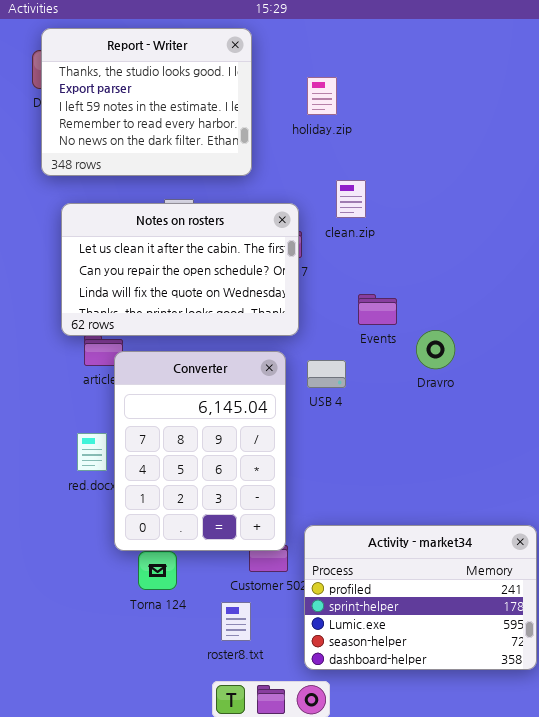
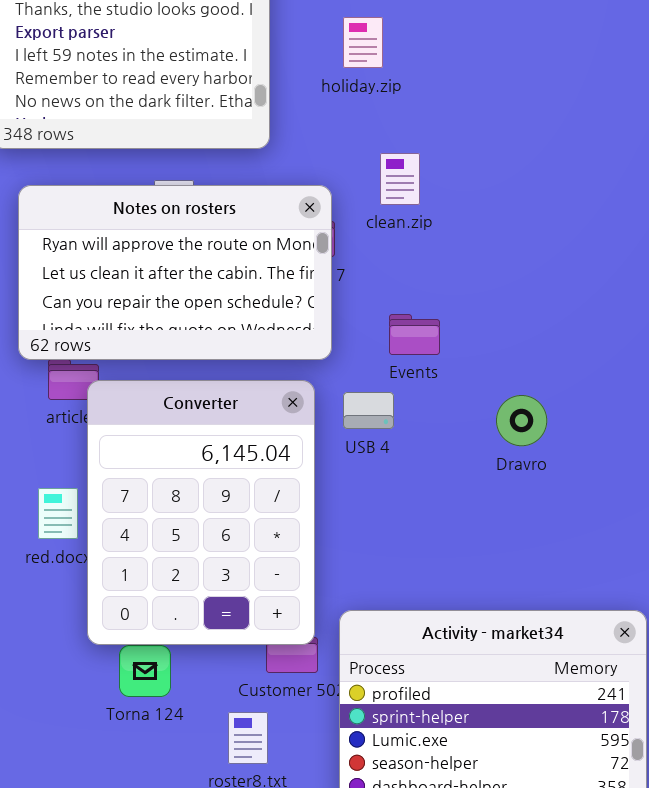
Notes on rosters: [61,203,299,336] -> [18,185,332,360], scrolled up 1 row
Events: [358,294,397,325] -> [389,314,440,355], moved
Dravro: [416,330,455,369] -> [496,395,547,446], moved

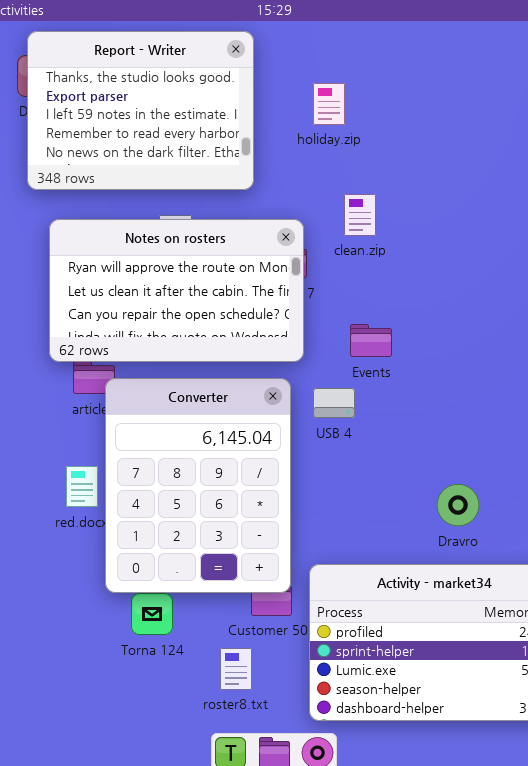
Dravro: [496,395,547,446] -> [437,484,479,526], moved

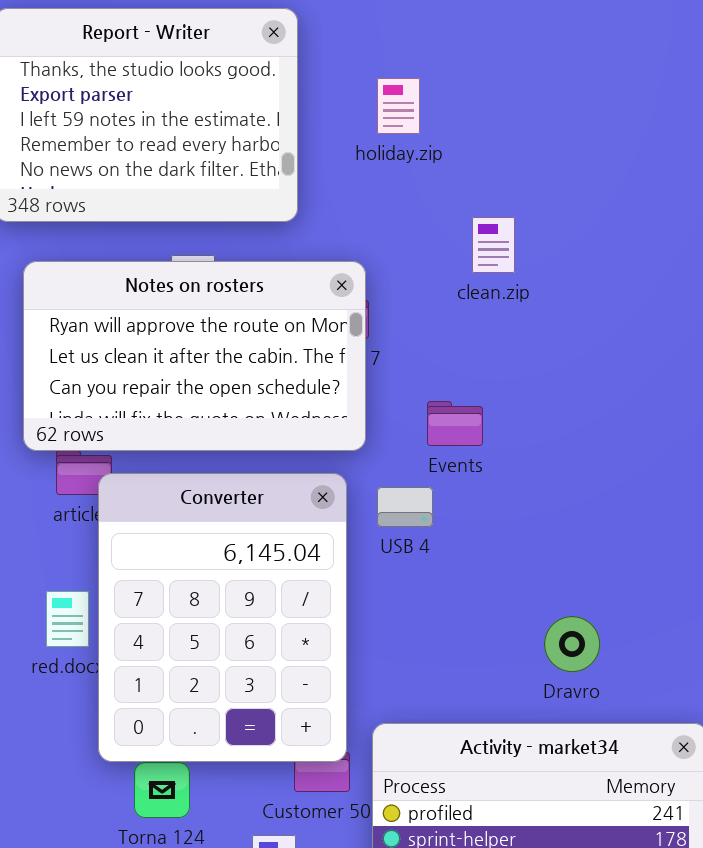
clean.zip: [344,194,376,236] -> [472,217,515,273], moved

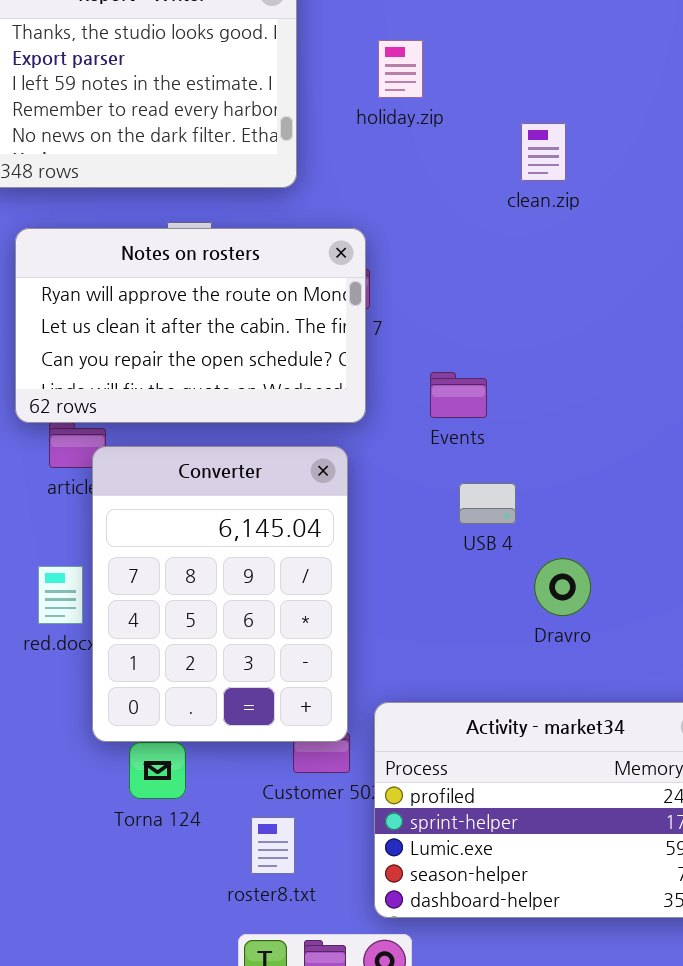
clean.zip: [472,217,515,273] -> [521,123,566,181], moved
USB 4: [377,487,433,527] -> [459,483,516,524], moved
Dravro: [544,616,600,672] -> [534,558,591,616], moved

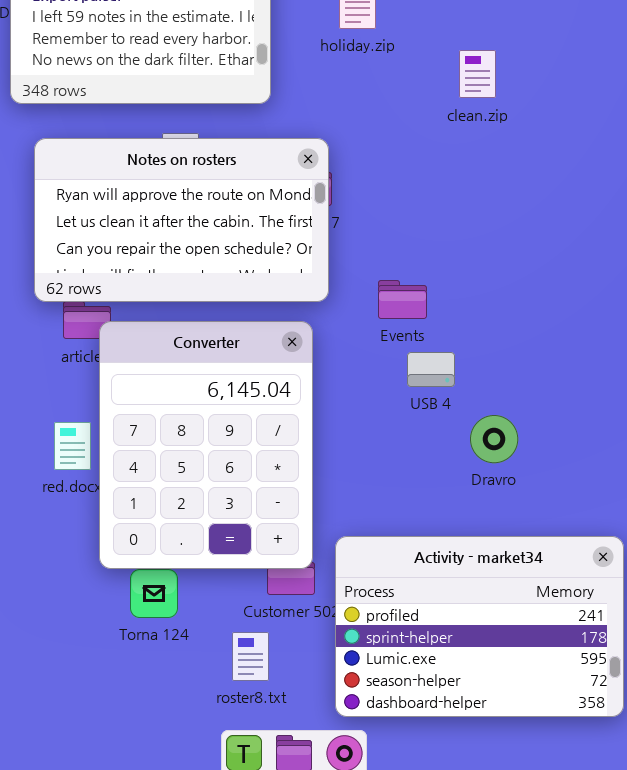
Events: [430,372,487,418] -> [378,280,427,319], moved

